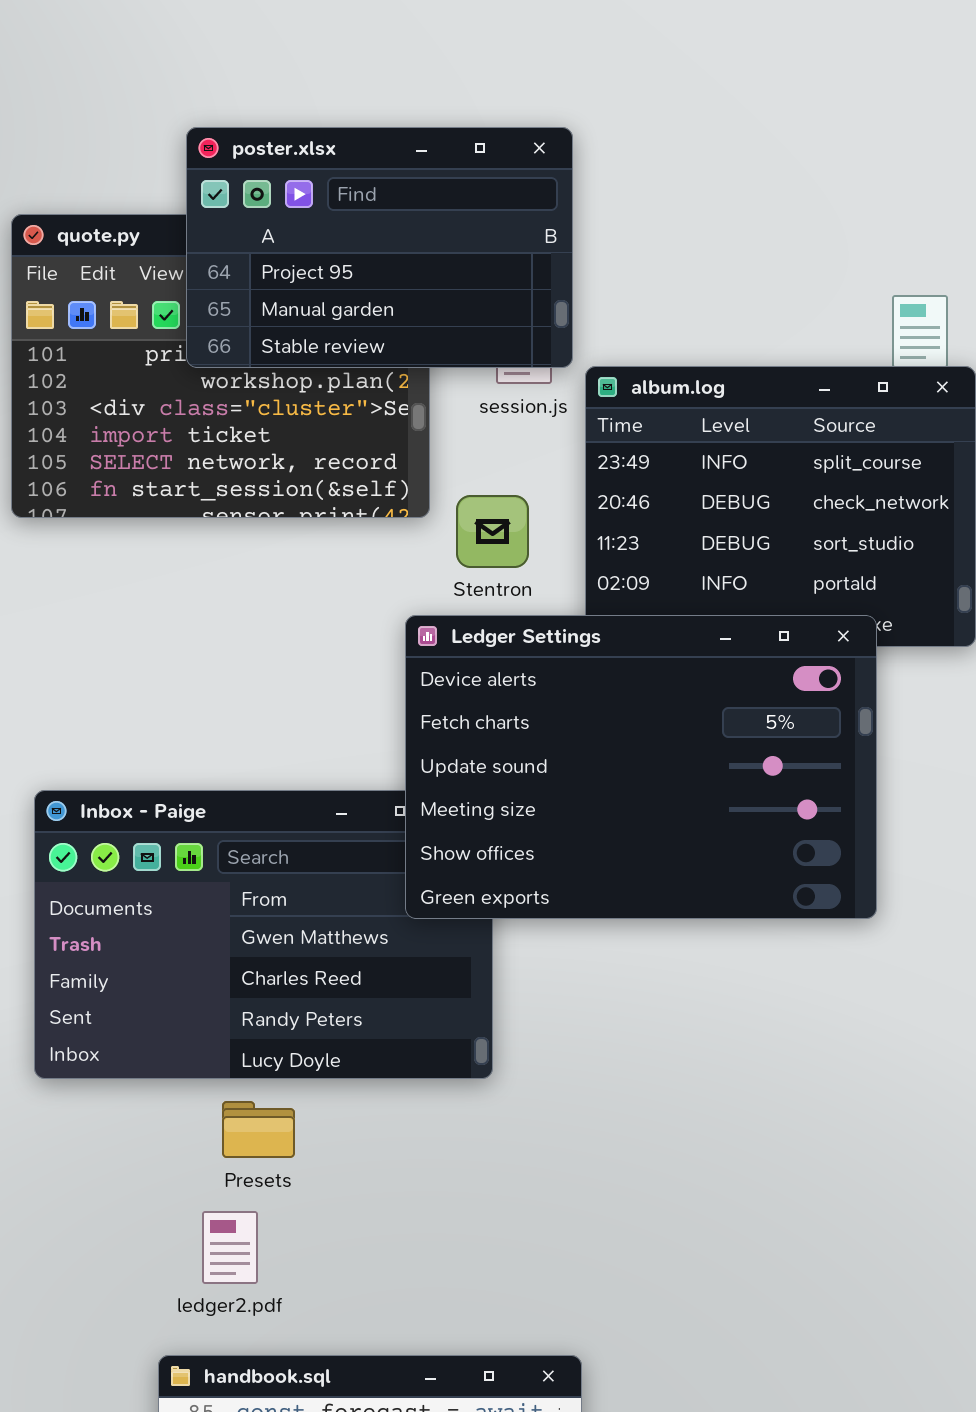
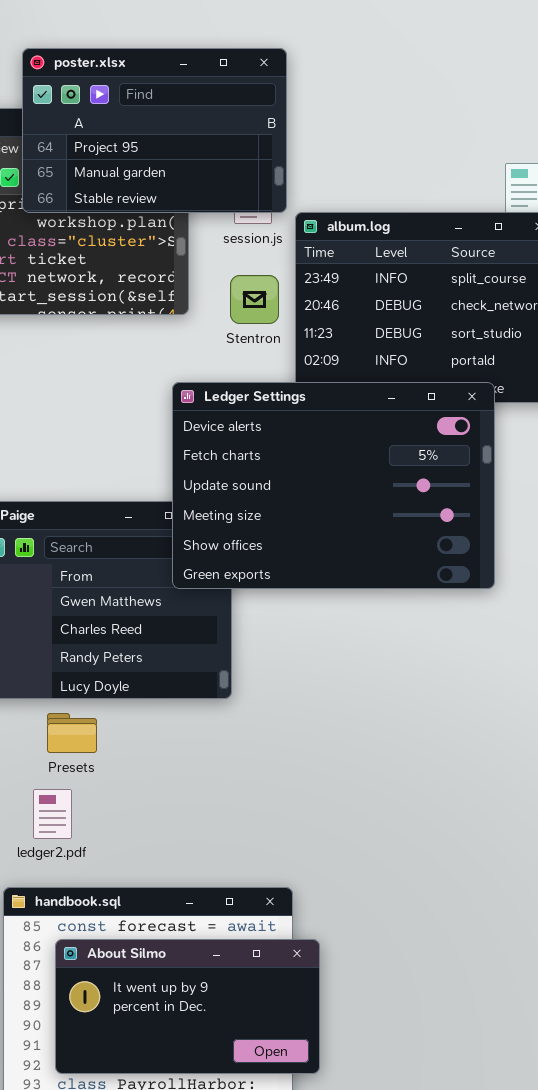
Stentron: [456,495,529,568] -> [230,275,279,324], moved

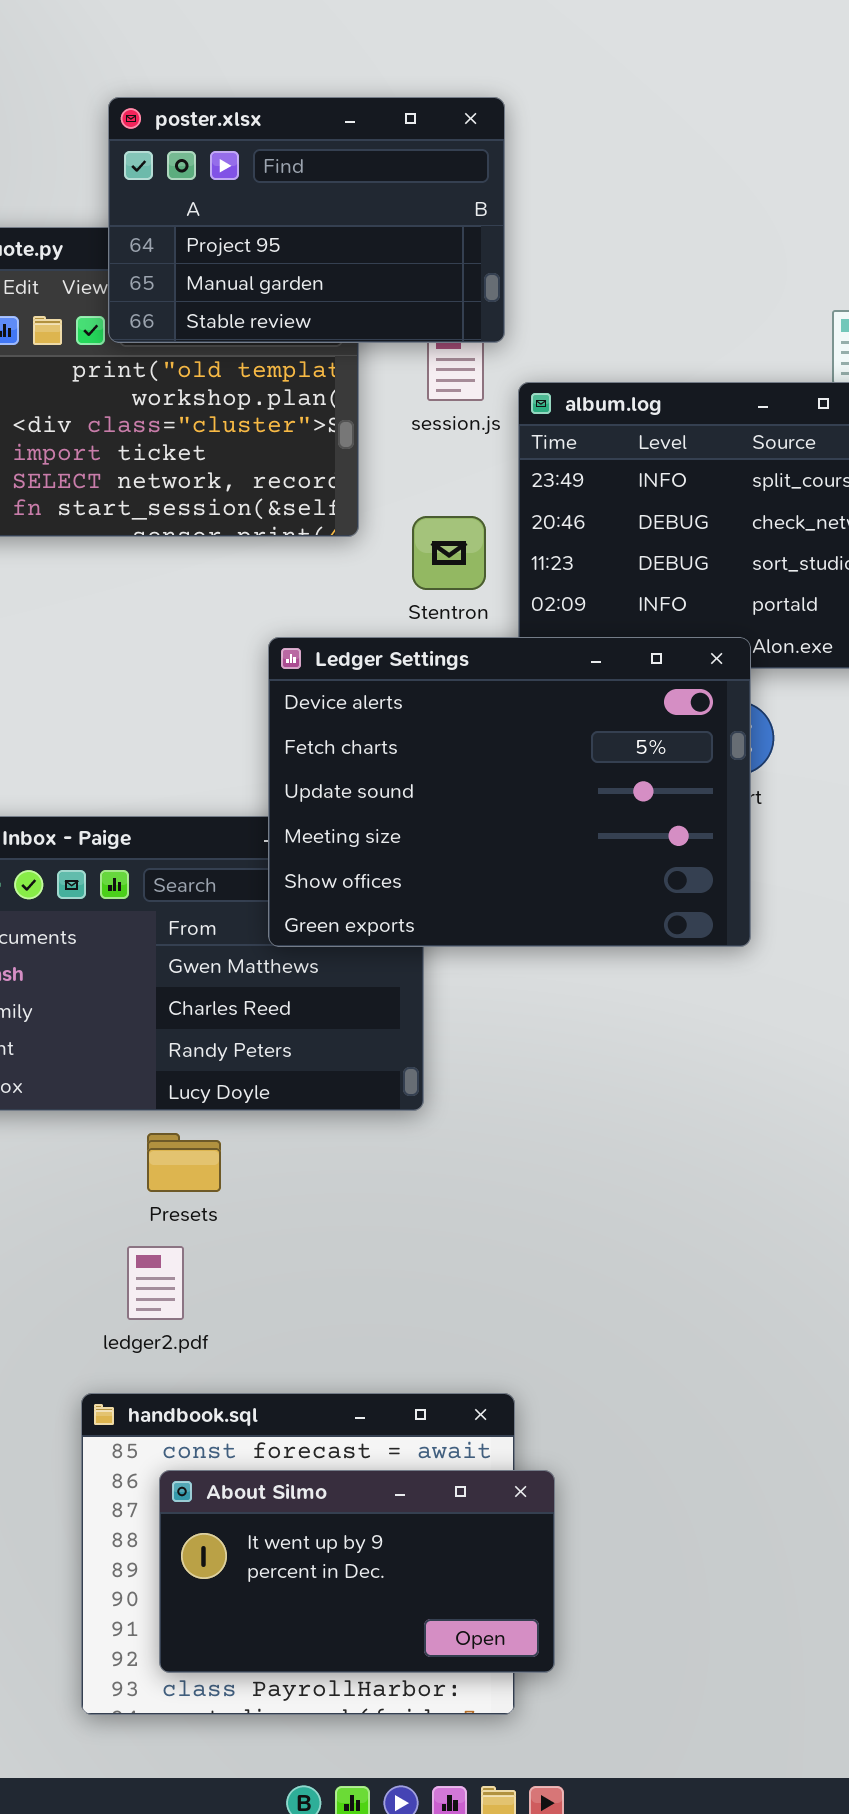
poster.xlsx: [22,48,287,213] -> [108,97,505,343], moved
Stentron: [230,275,279,324] -> [412,516,486,590], moved
Ledger Settings: [172,382,495,589] -> [268,637,751,947], moved

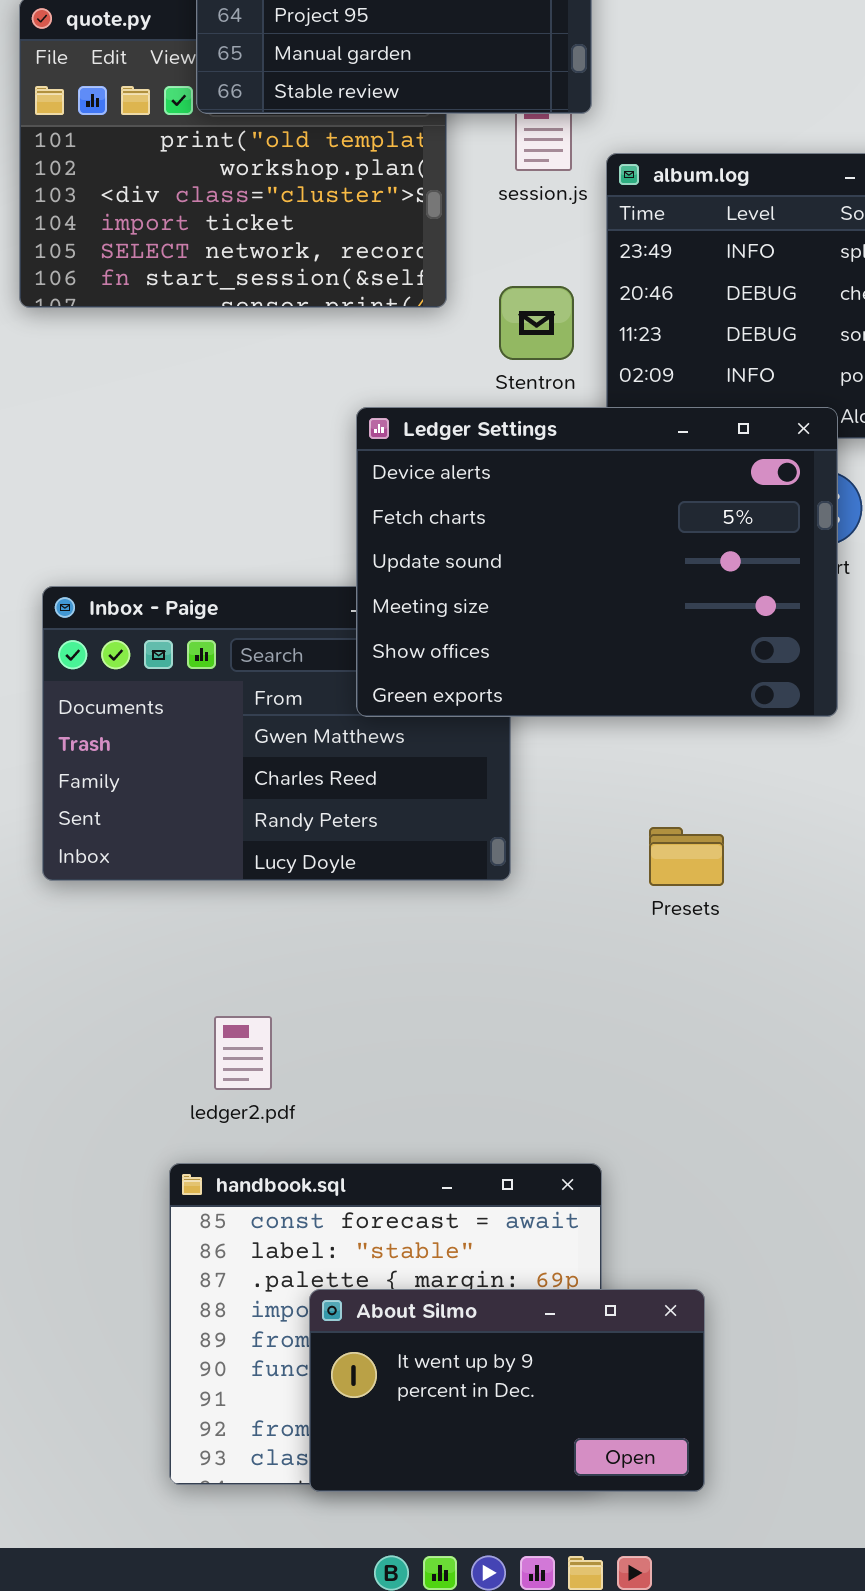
Presets: [147,1133,221,1192] -> [649,827,724,886], moved
About Silmo: [159,1470,555,1673] -> [309,1289,705,1492], moved

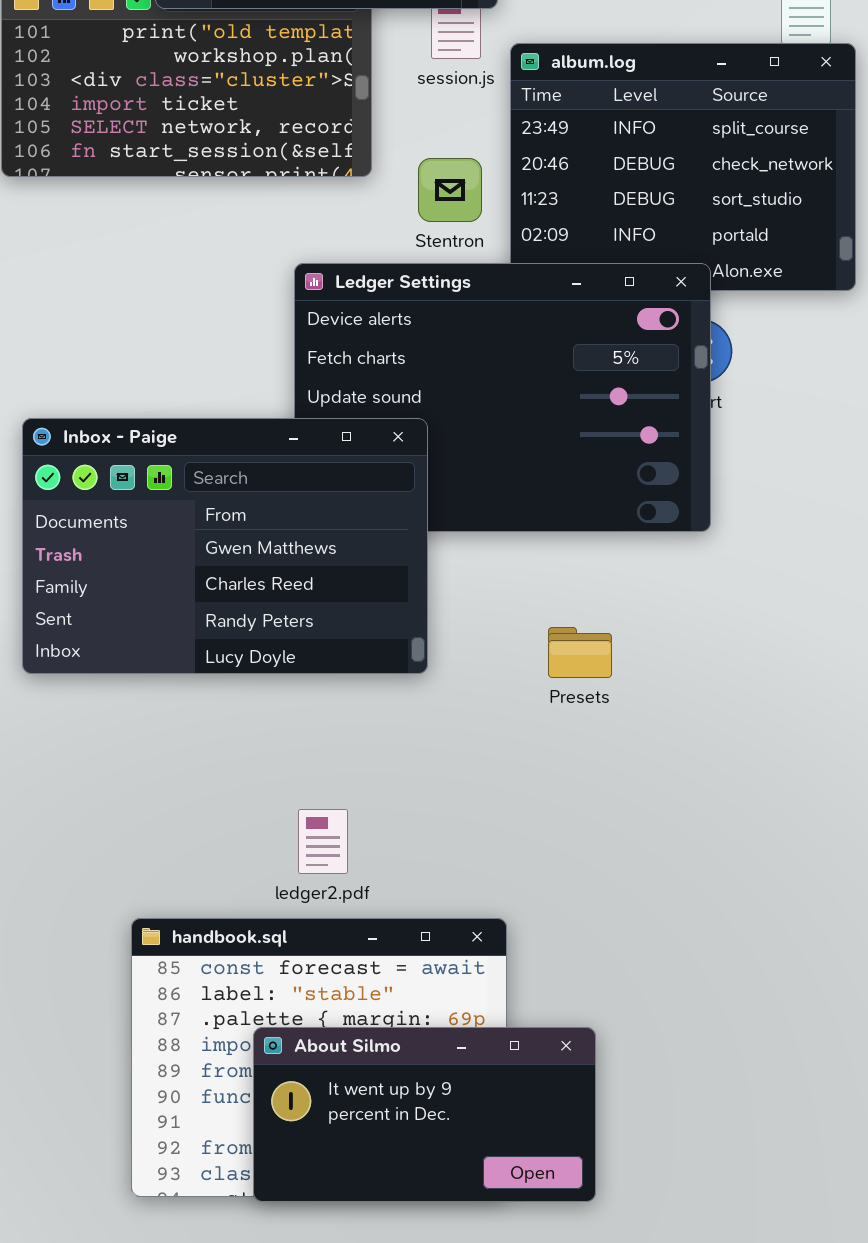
Inbox - Paige: [42,586,511,881] -> [22,418,428,674], raised
ledger2.pdf: [214,1016,272,1090] -> [298,809,348,874], moved

